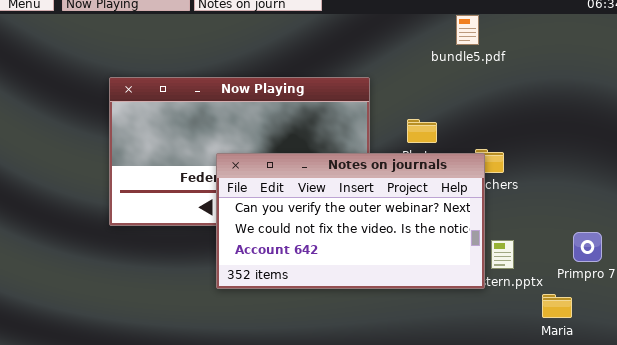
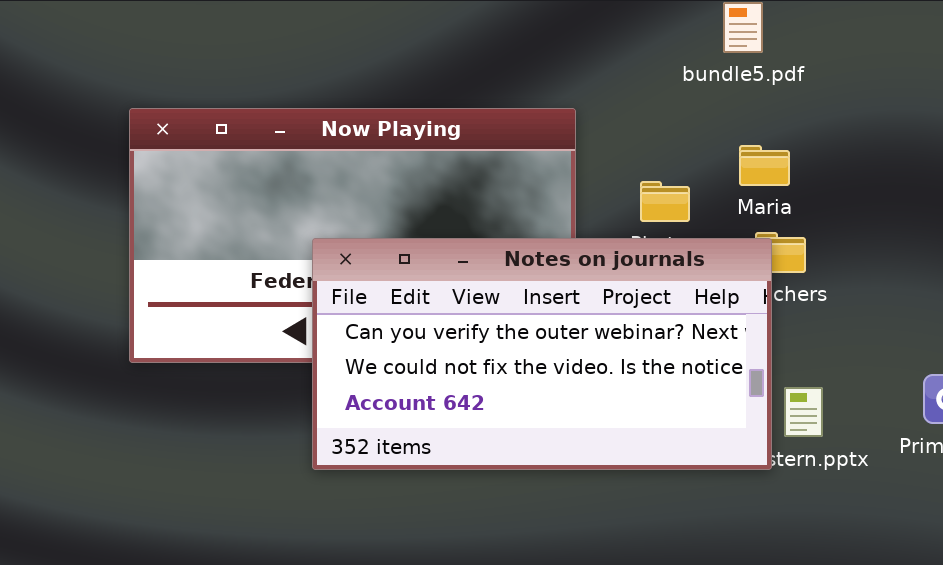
Maria: [542,294,572,318] -> [739,145,790,186], moved

